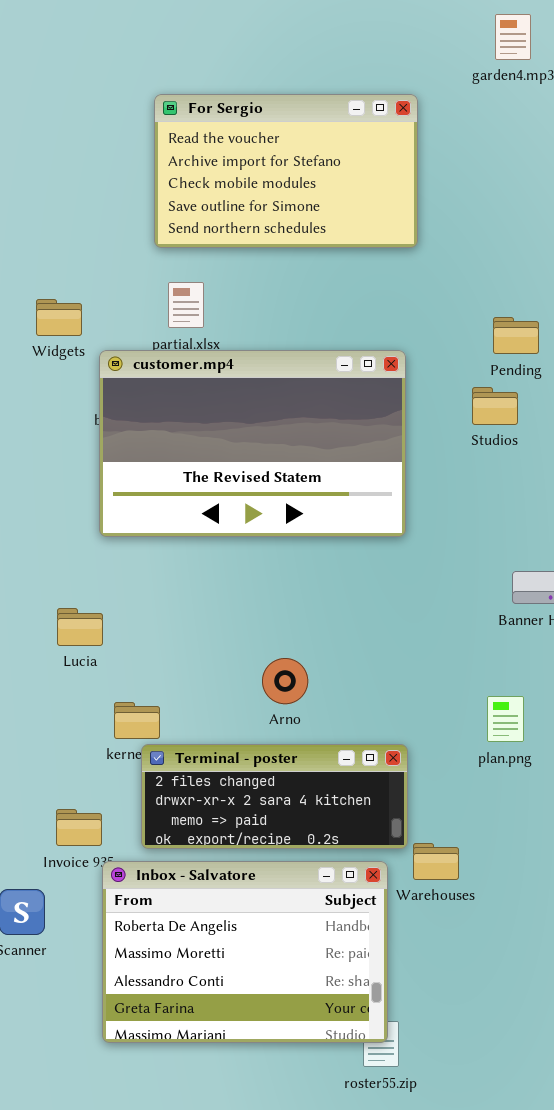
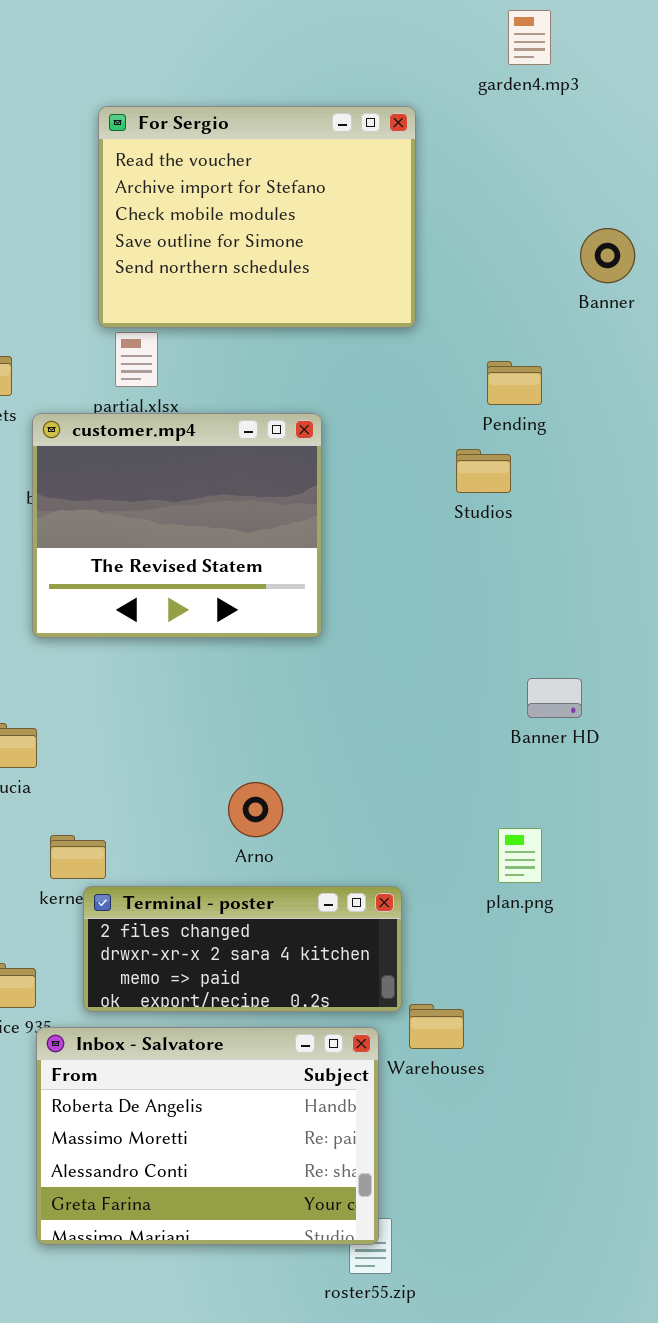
For Sergio: [154,94,418,248] -> [98,106,416,328], resized
Pending: [493,317,539,354] -> [487,361,542,405], moved
customer.mp4: [99,350,406,537] -> [32,413,322,638], resized
Studios: [472,387,518,425] -> [456,449,511,493], moved

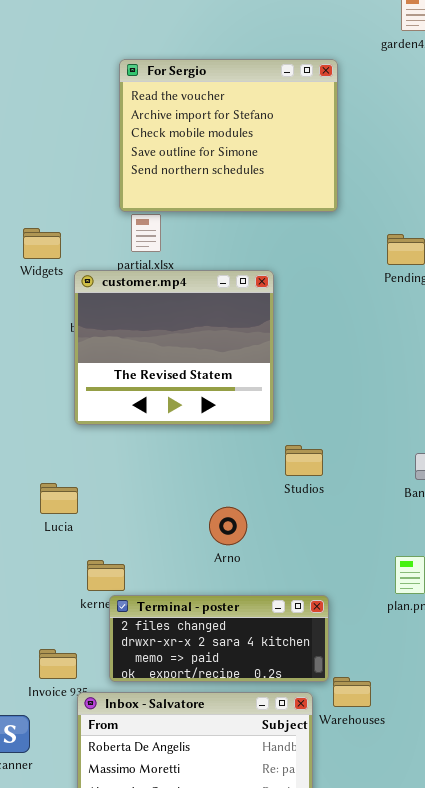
Studios: [456,449,511,493] -> [285,445,323,476], moved
Arno: [228,782,283,837] -> [209,507,247,545], moved

